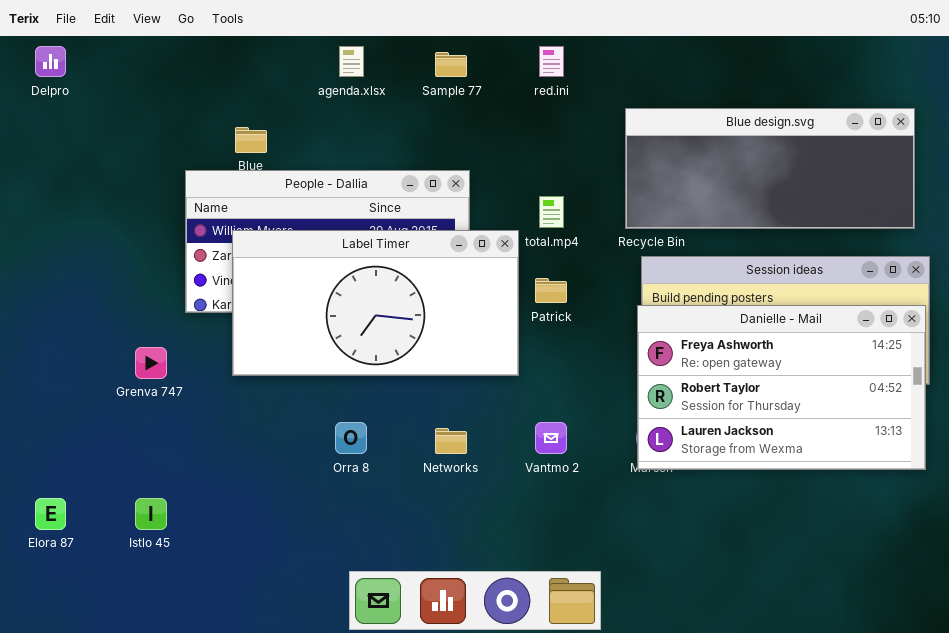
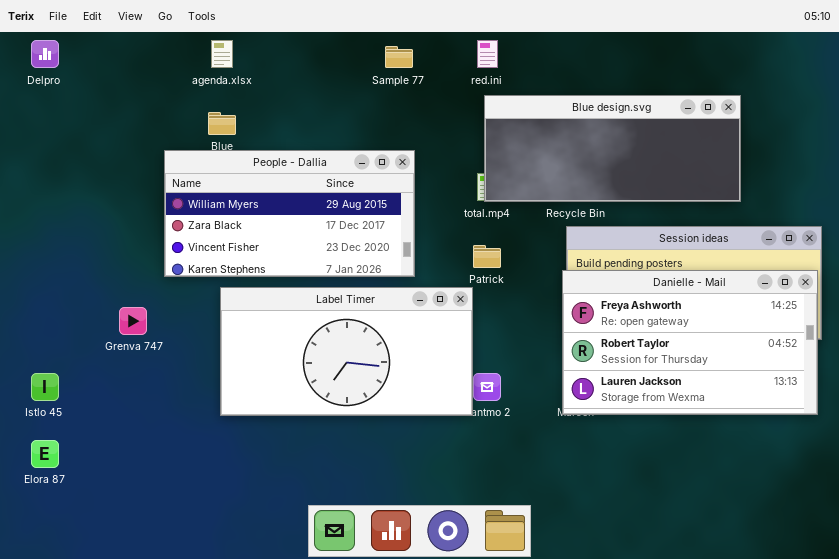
agenda.xlsx: [339,46,364,77] -> [211,40,233,68], moved
Blue design.svg: [625,108,915,229] -> [484,95,741,202], moved
Label Timer: [232,230,519,376] -> [220,287,473,416], moved
Istlo 45: [135,498,167,530] -> [31,373,59,401], moved

